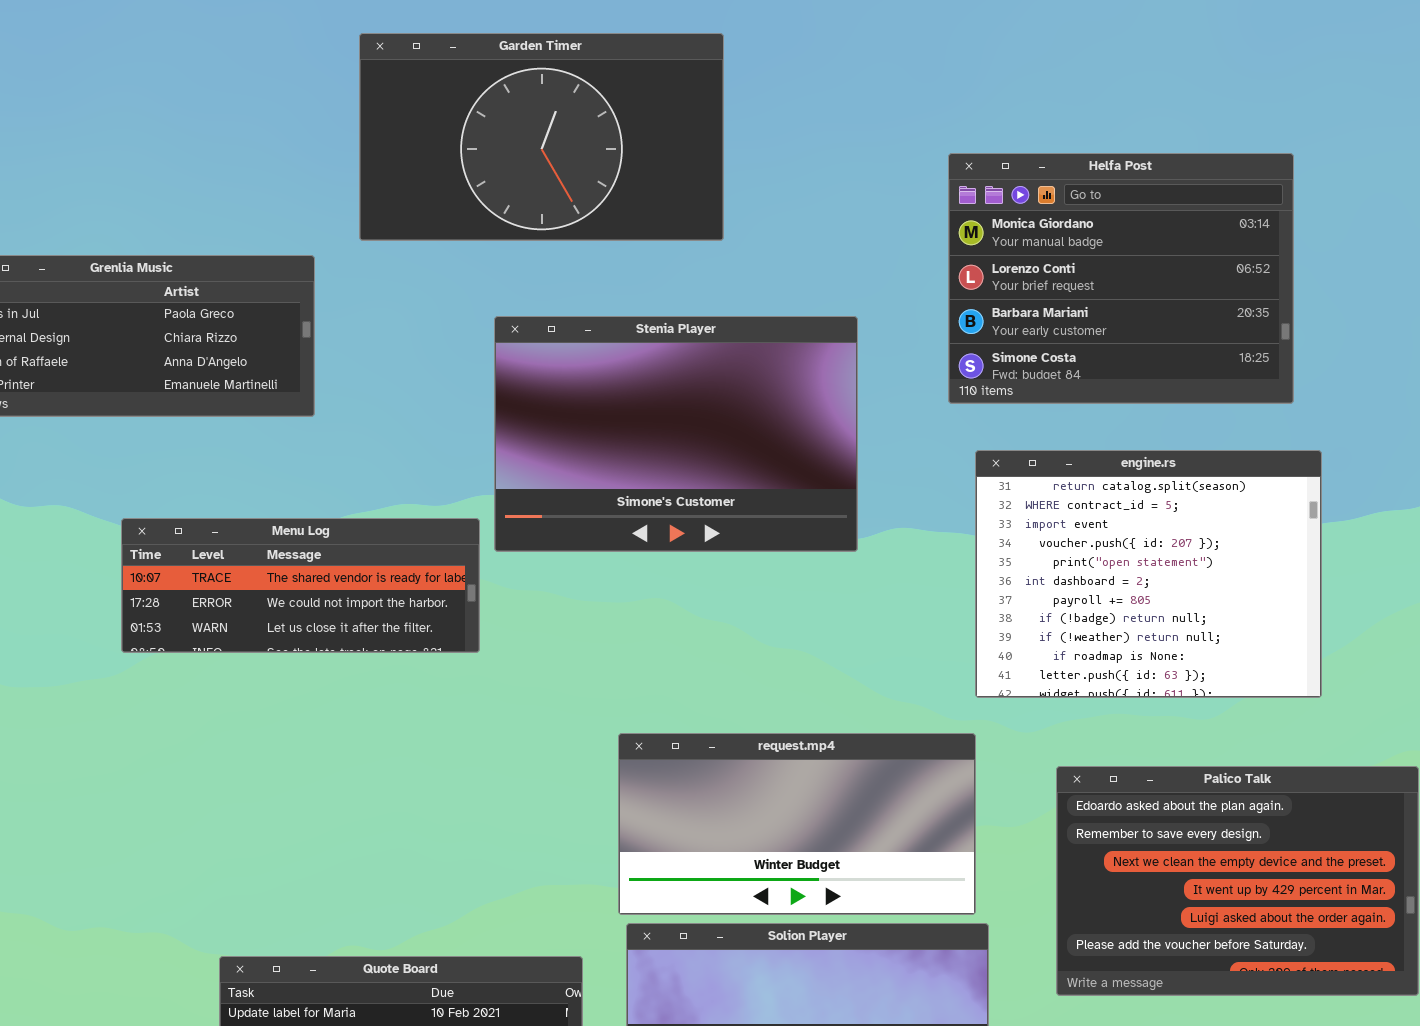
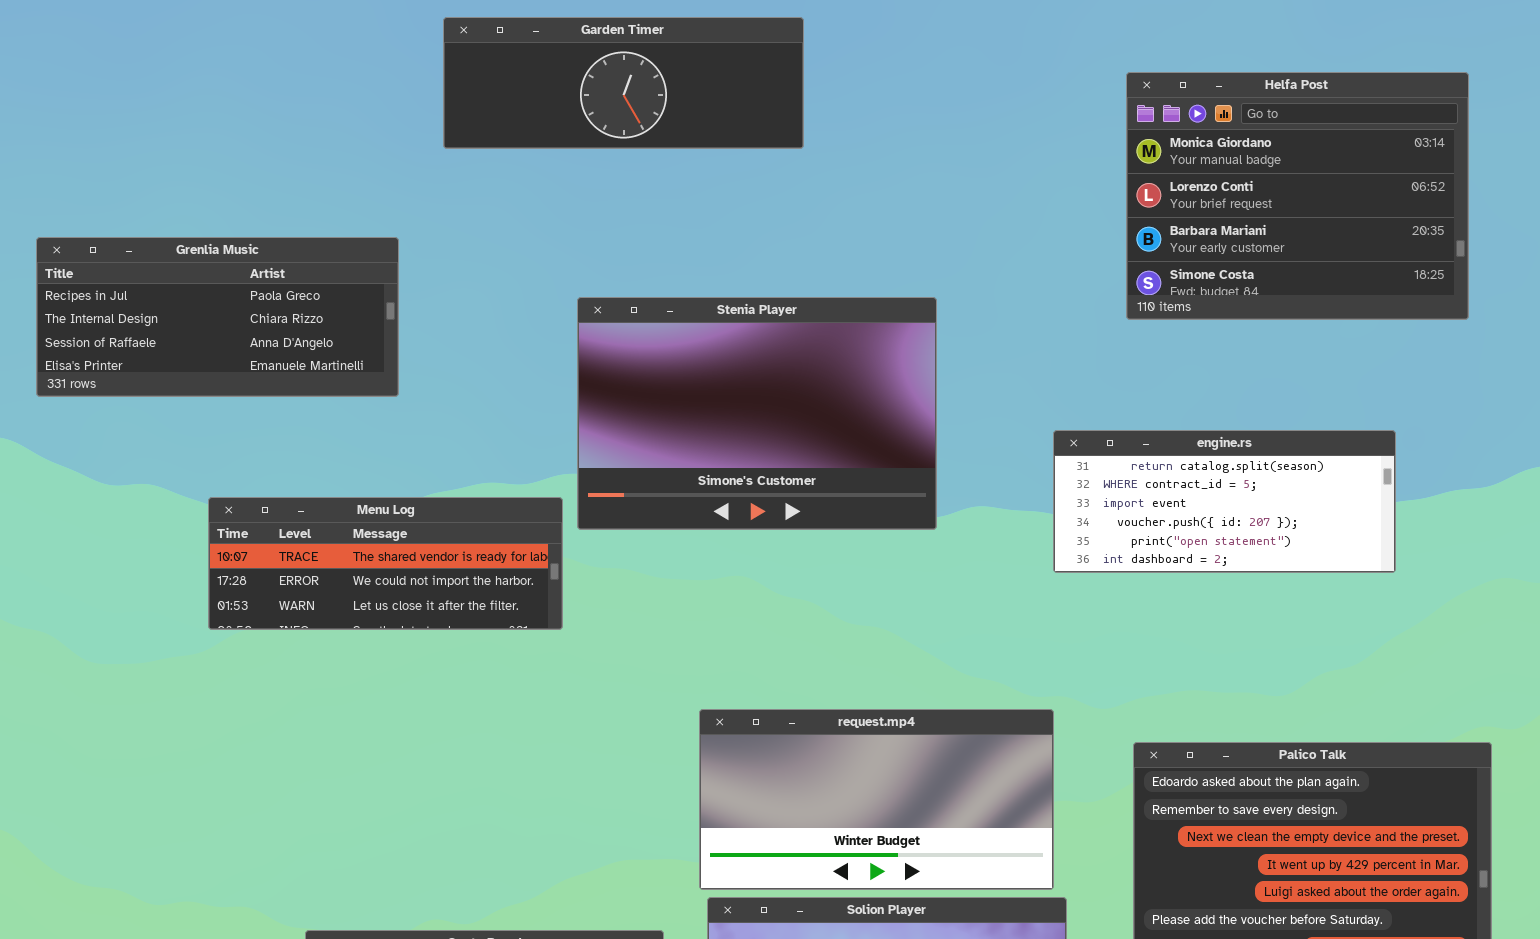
Garden Timer: [359,33,724,241] -> [443,17,804,149], resized
Helfa Post: [948,153,1294,404] -> [1126,72,1469,320], moved
engine.rs: [975,450,1322,698] -> [1053,430,1396,573], resized

